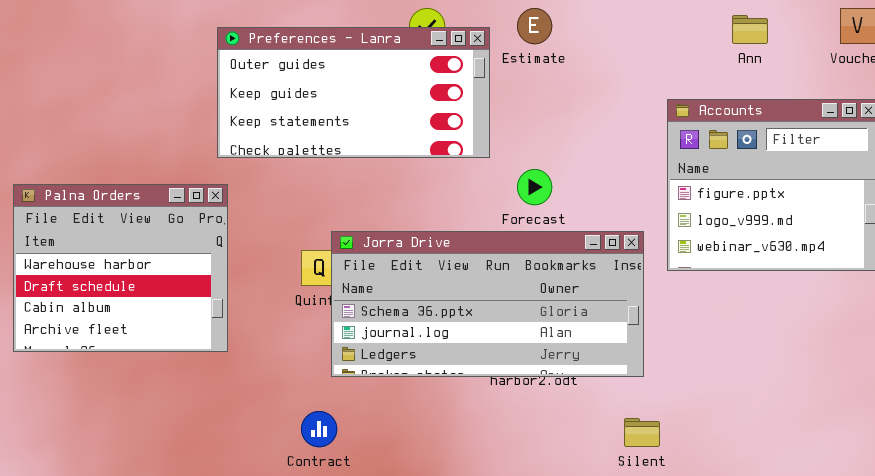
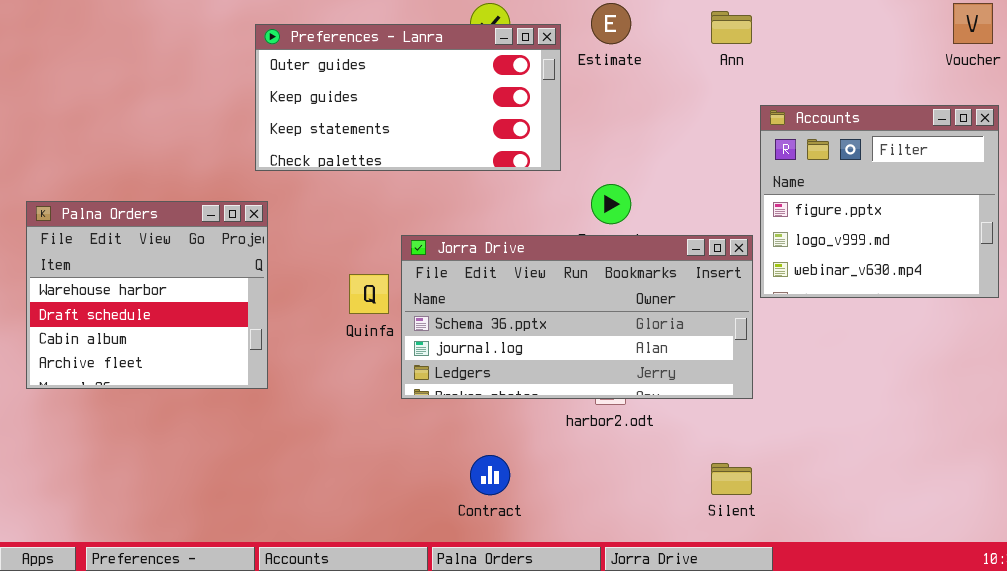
Ann: [732,15,768,44] -> [711,11,752,44], moved
Jorra Drive: [331,231,644,377] -> [401,235,753,399], moved
Contract: [301,411,337,447] -> [470,455,510,495], moved

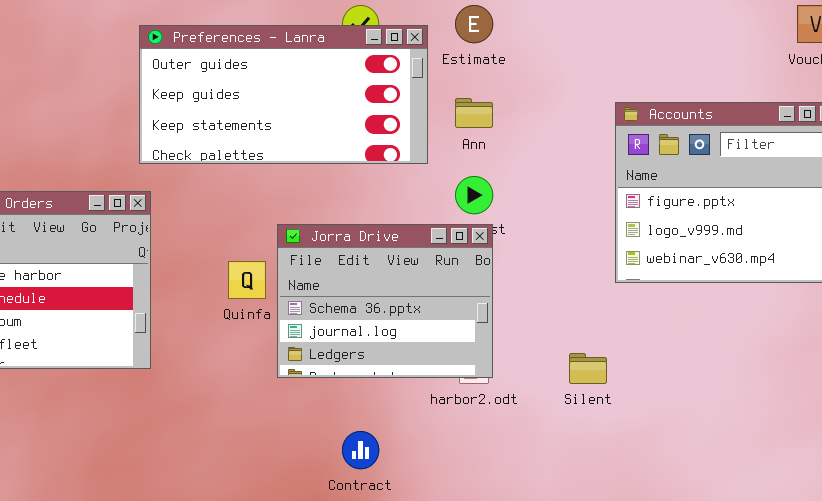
Ann: [711,11,752,44] -> [455,98,493,128], moved
Jorra Drive: [401,235,753,399] -> [277,224,493,378], resized
Silent: [711,463,752,495] -> [569,353,607,384], moved

